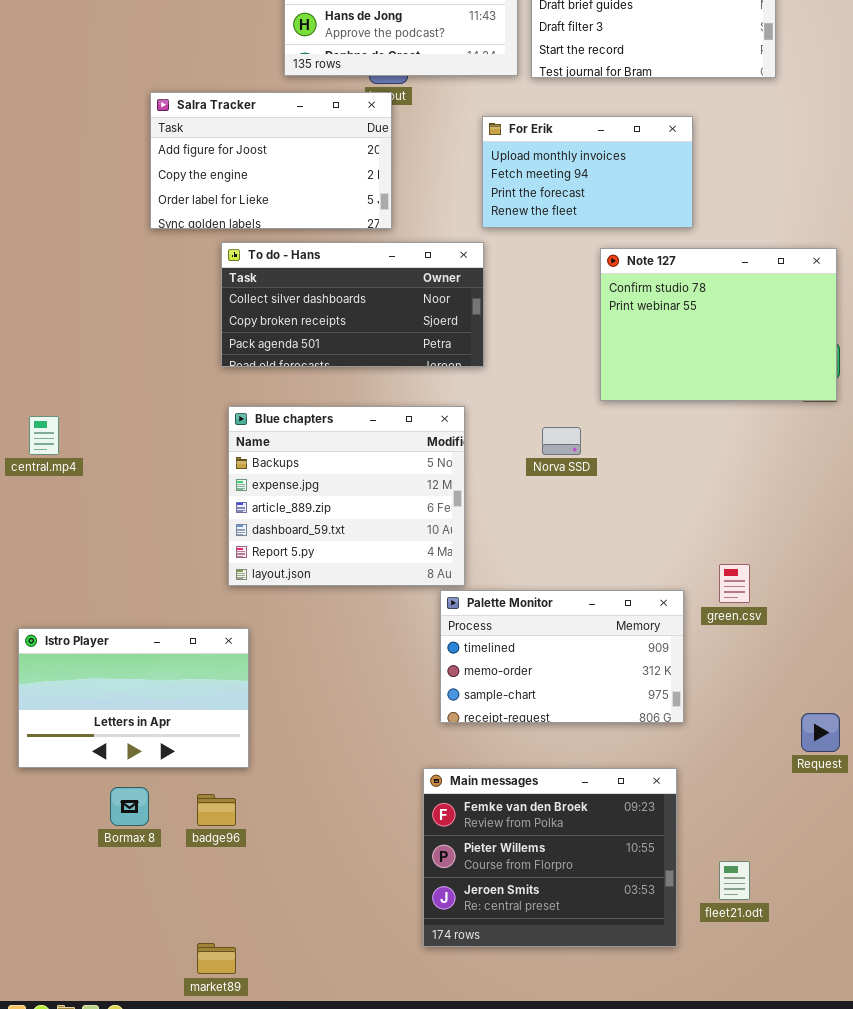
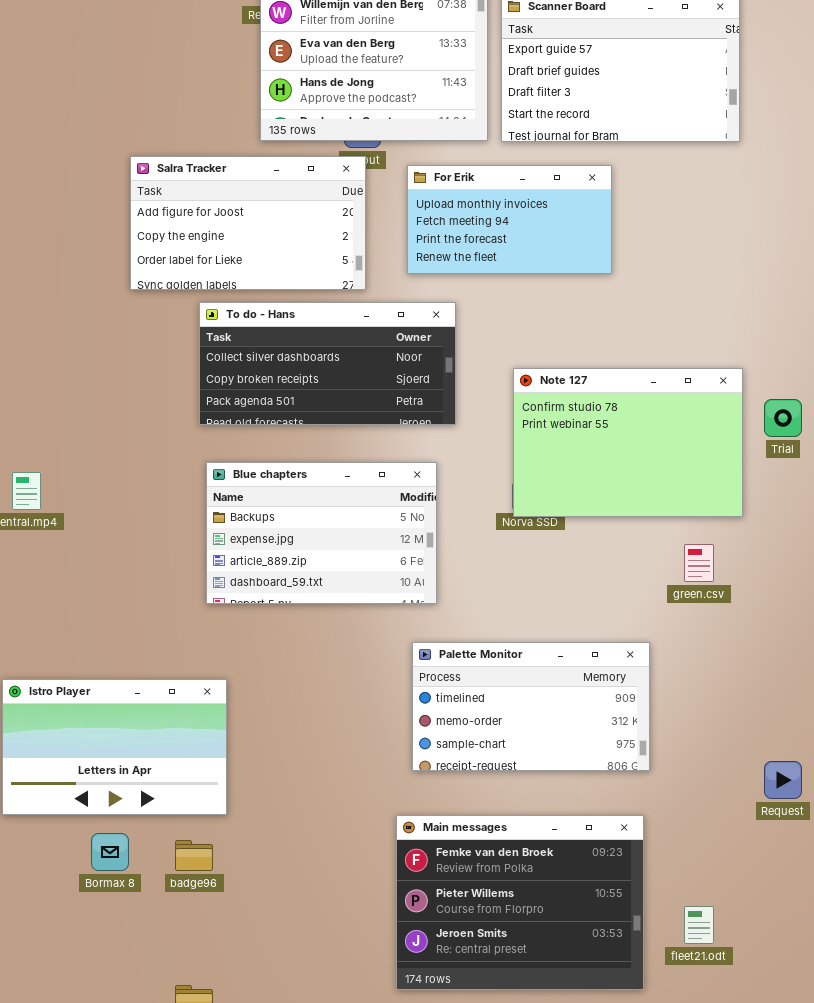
For Erik: [482,116,693,228] -> [407,165,612,274], moved
Note 127: [600,248,837,401] -> [513,368,743,517], moved
Blue chapters: [228,406,465,586] -> [206,462,437,604], resized
green.csv: [719,564,750,603] -> [684,544,714,582], moved

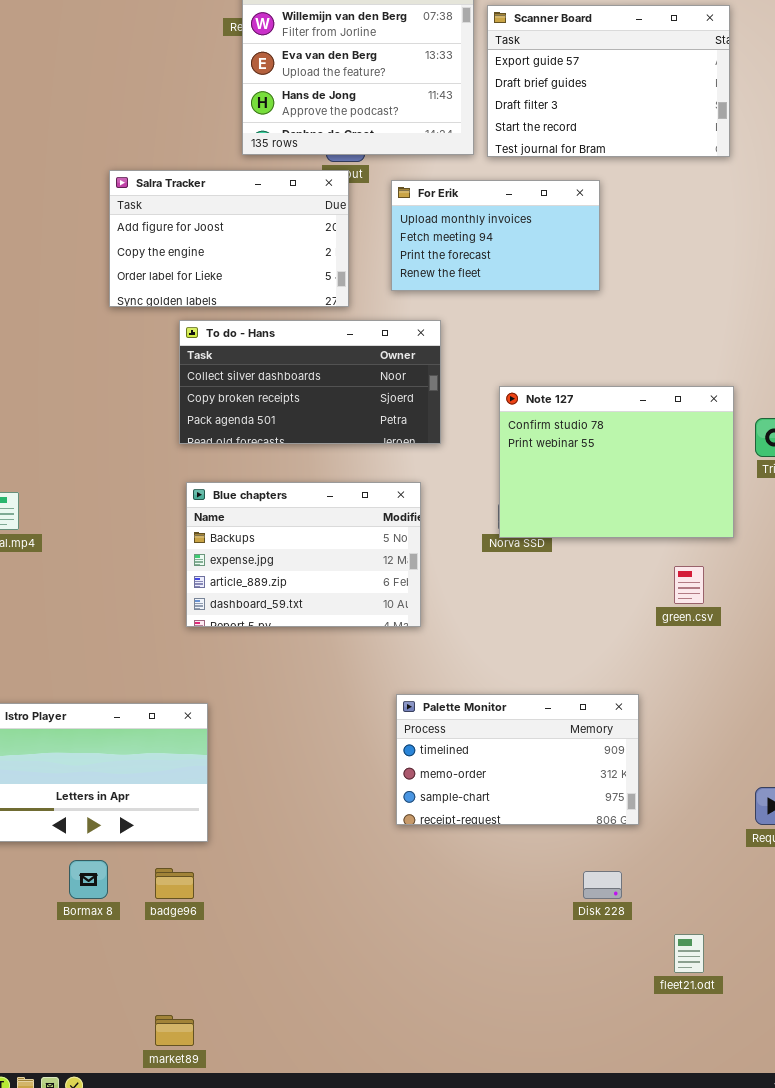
Palette Monitor: [412,642,650,771] -> [396,694,639,825], moved
Main messages: [396,815,644,990] -> none, closed

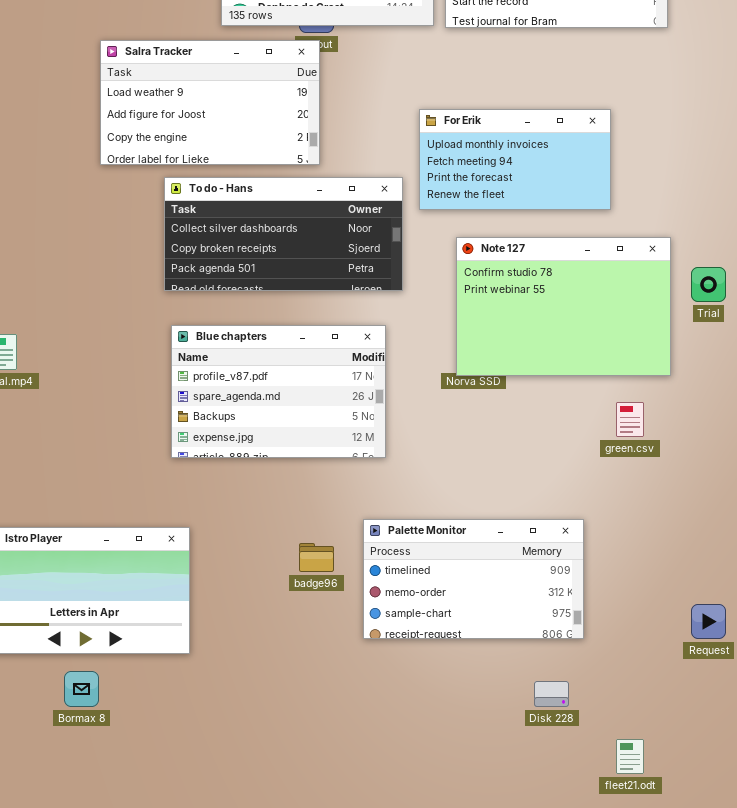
Salra Tracker: [109,170,349,307] -> [100,40,320,165], scrolled up 1 row
For Erik: [391,180,600,291] -> [419,109,611,210], moved
Blue chapters: [186,482,421,627] -> [171,325,386,458], scrolled up 2 rows
badge96: [155,868,194,899] -> [299,543,334,572], moved

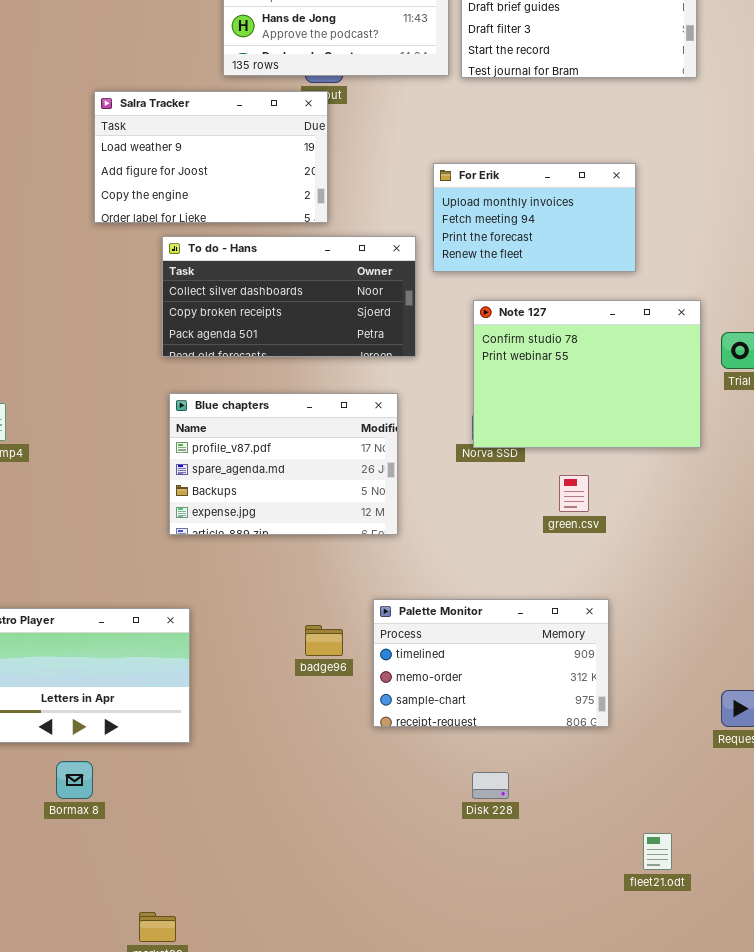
green.csv: [616,402,644,437] -> [559,475,589,512], moved
Disk 228: [534,681,569,707] -> [472,772,509,799], moved

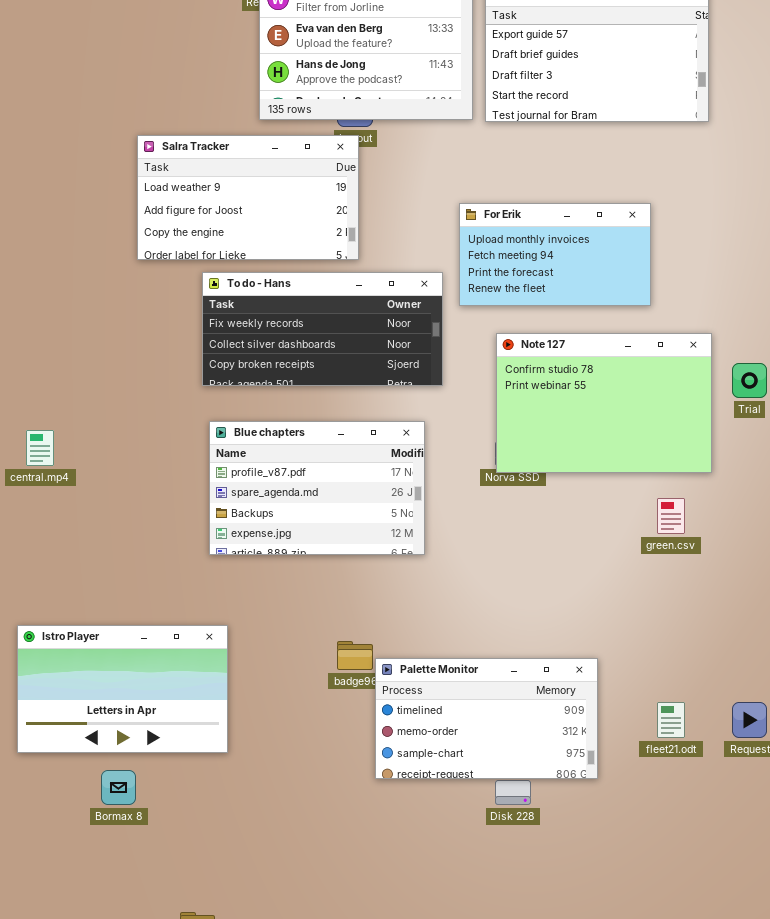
To do - Hans: [162,236,416,357] -> [202,272,443,386], scrolled up 1 row
green.csv: [559,475,589,512] -> [657,498,685,534], moved
Palette Monitor: [373,599,609,727] -> [375,658,598,779], moved
fleet21.odt: [643,833,672,870] -> [657,702,685,738], moved

